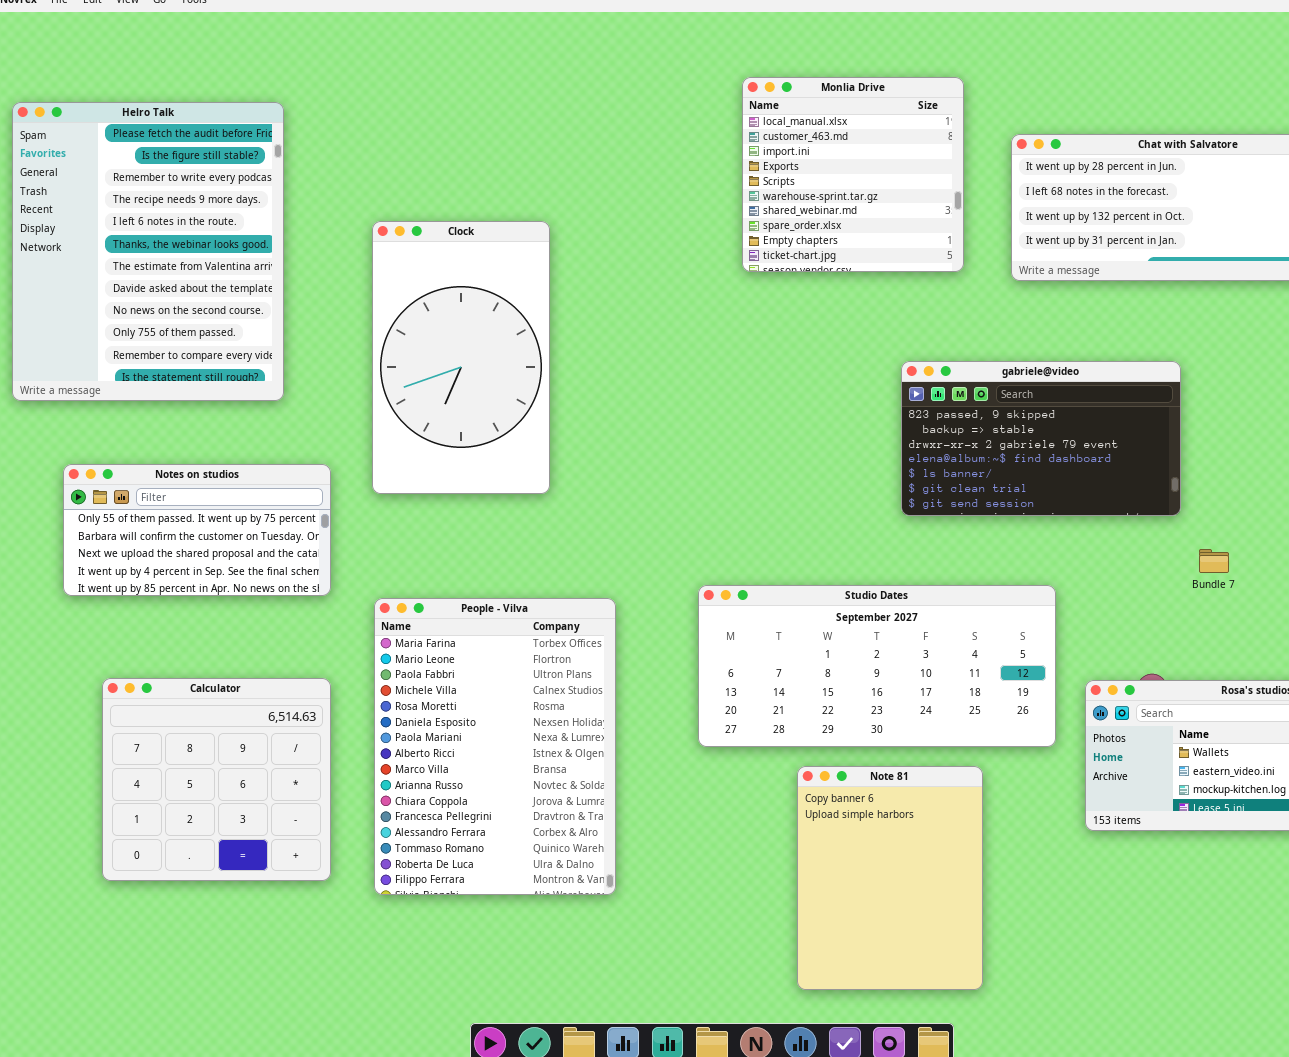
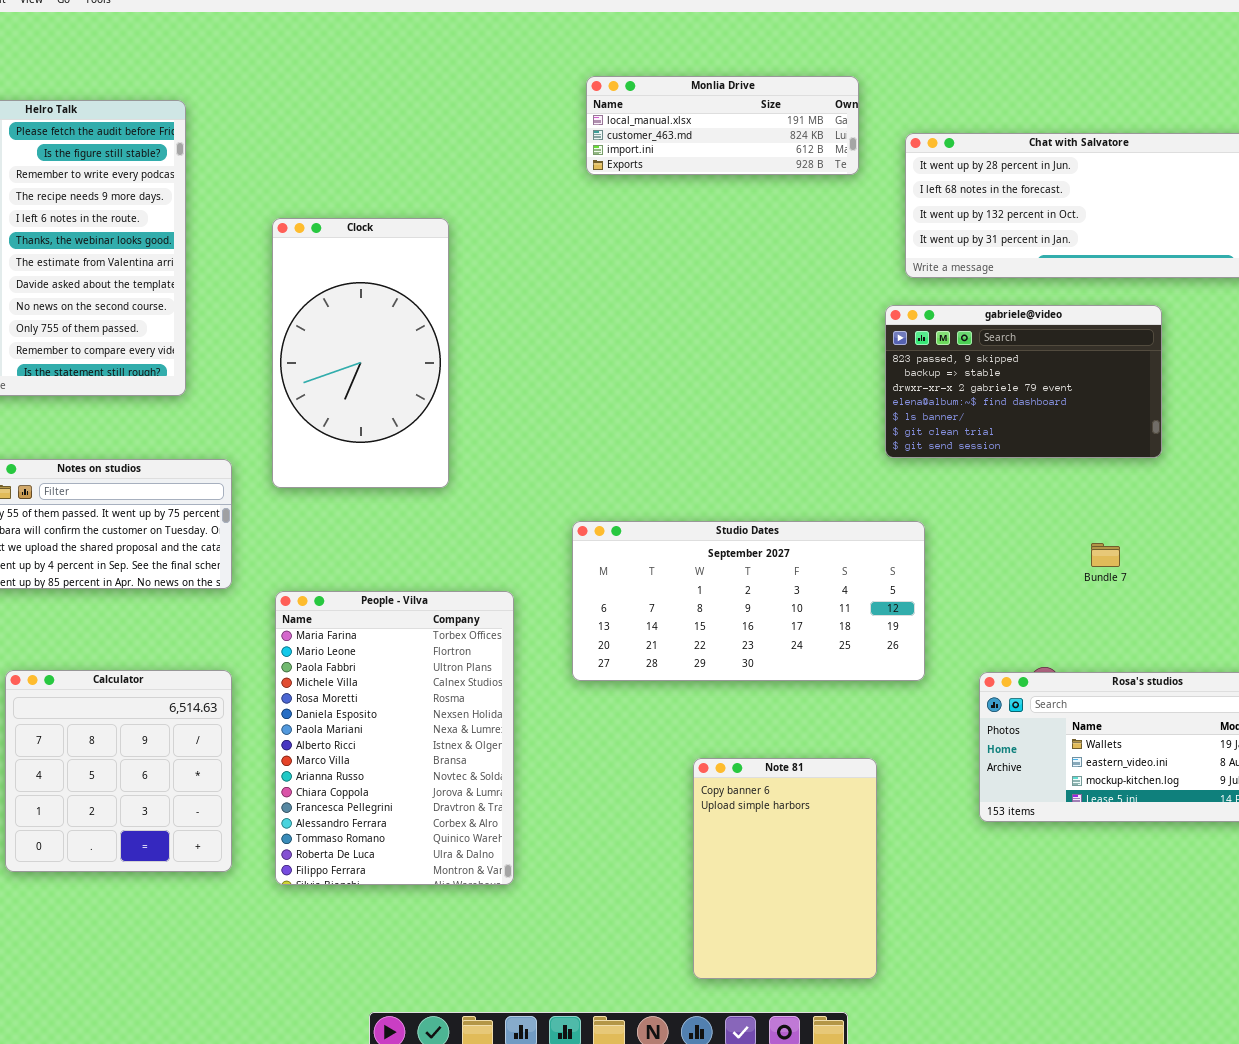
Monlia Drive: [742,77,964,272] -> [586,76,859,175], resized
gabriele@video: [901,361,1181,516] -> [885,305,1162,458], moved
Studio Dates: [698,585,1056,747] -> [572,521,925,681], moved

